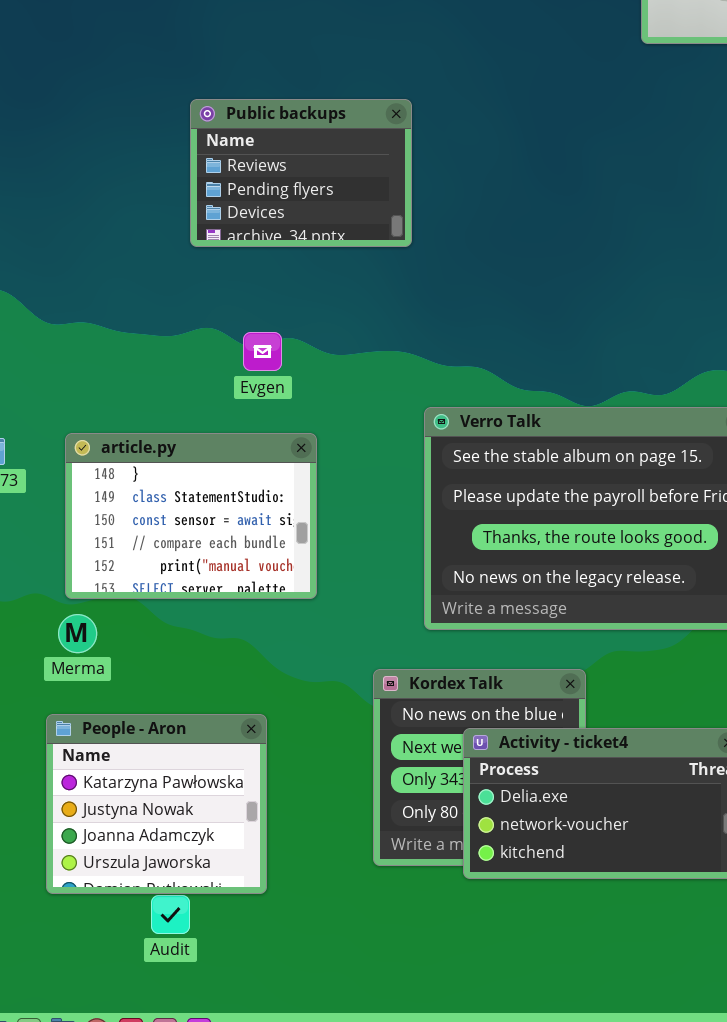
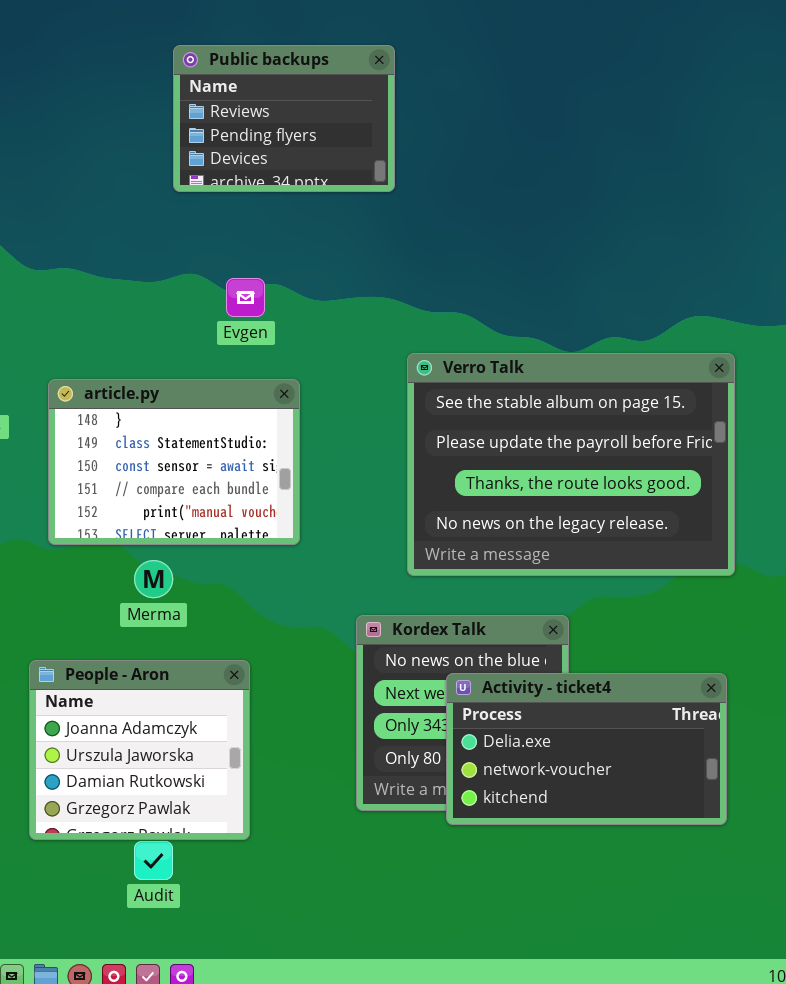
Merma: [58,614,97,653] -> [134,560,173,598], moved
People - Aron: [46,714,267,894] -> [29,660,250,840], scrolled down 2 rows

